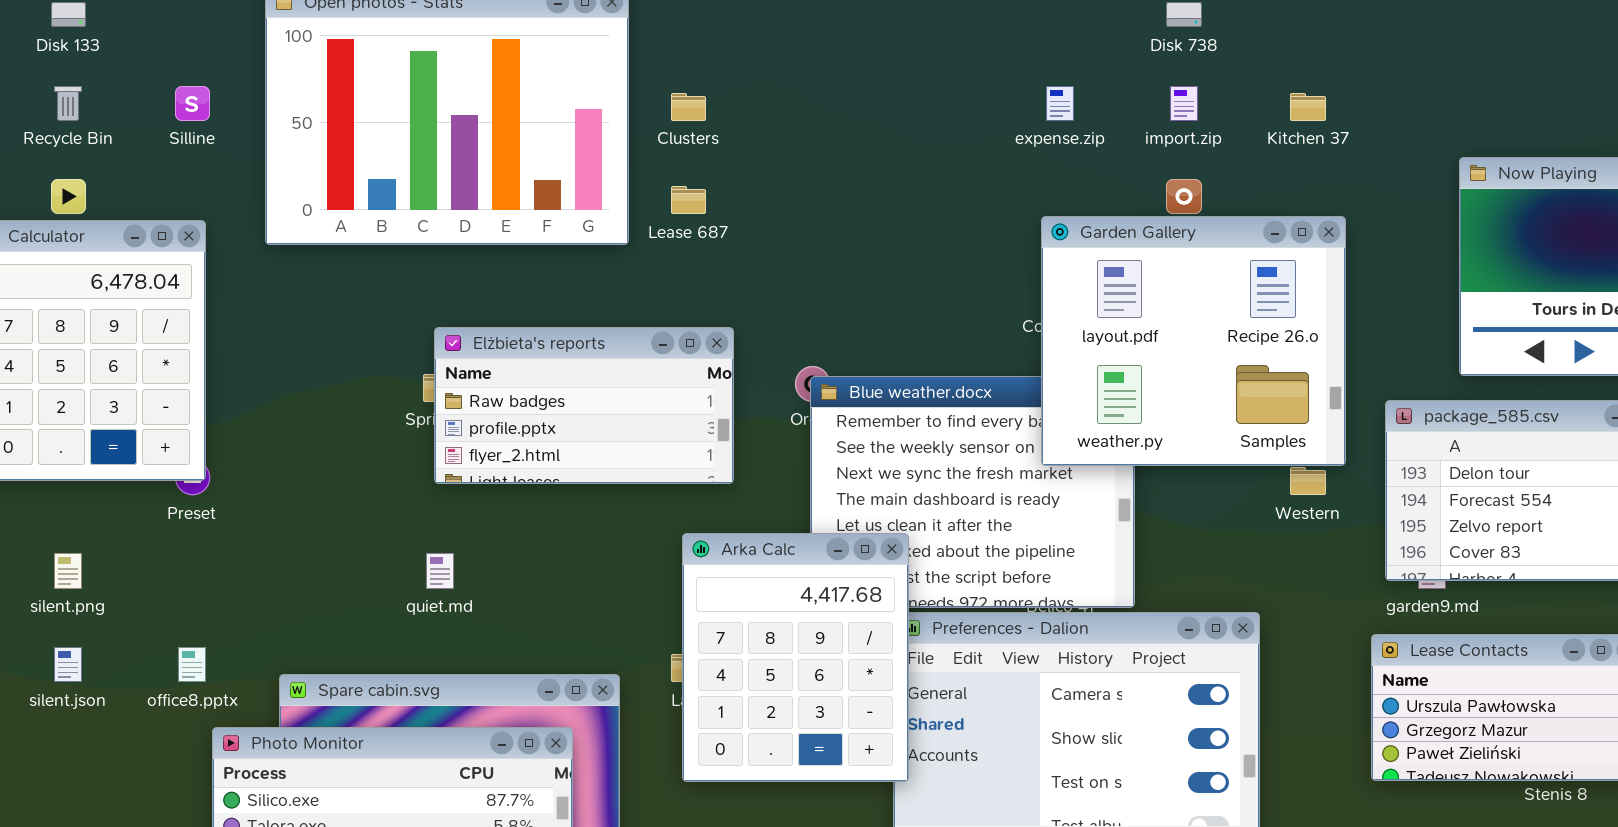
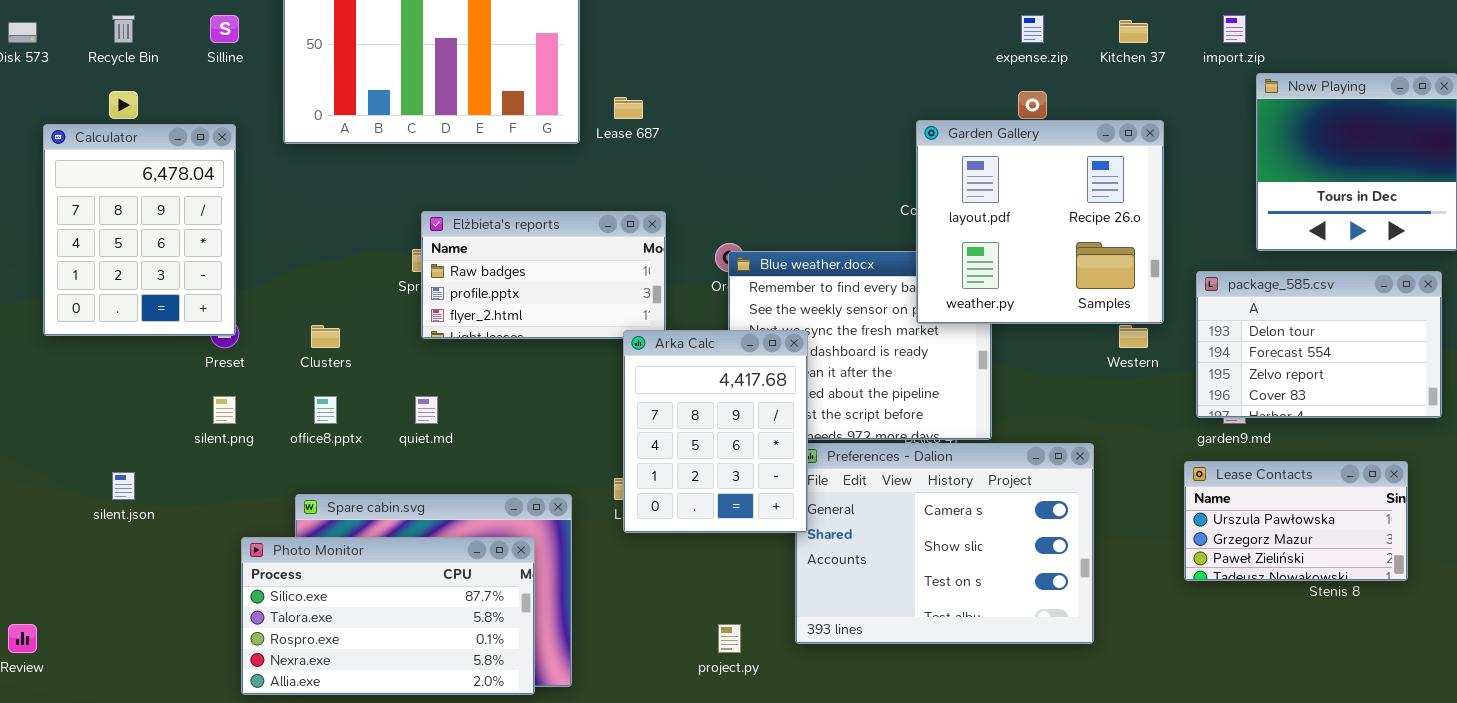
expense.zip: [1046,86,1074,121] -> [1021,15,1044,43], moved
import.zip: [1170,86,1198,121] -> [1223,15,1246,43], moved
Clusters: [671,93,706,121] -> [311,325,340,348], moved
Arka Calc: [682,533,909,782] -> [623,330,808,533], moved
silent.png: [54,553,82,589] -> [213,396,236,424], moved
office8.pptx: [178,647,206,682] -> [314,396,337,424], moved

